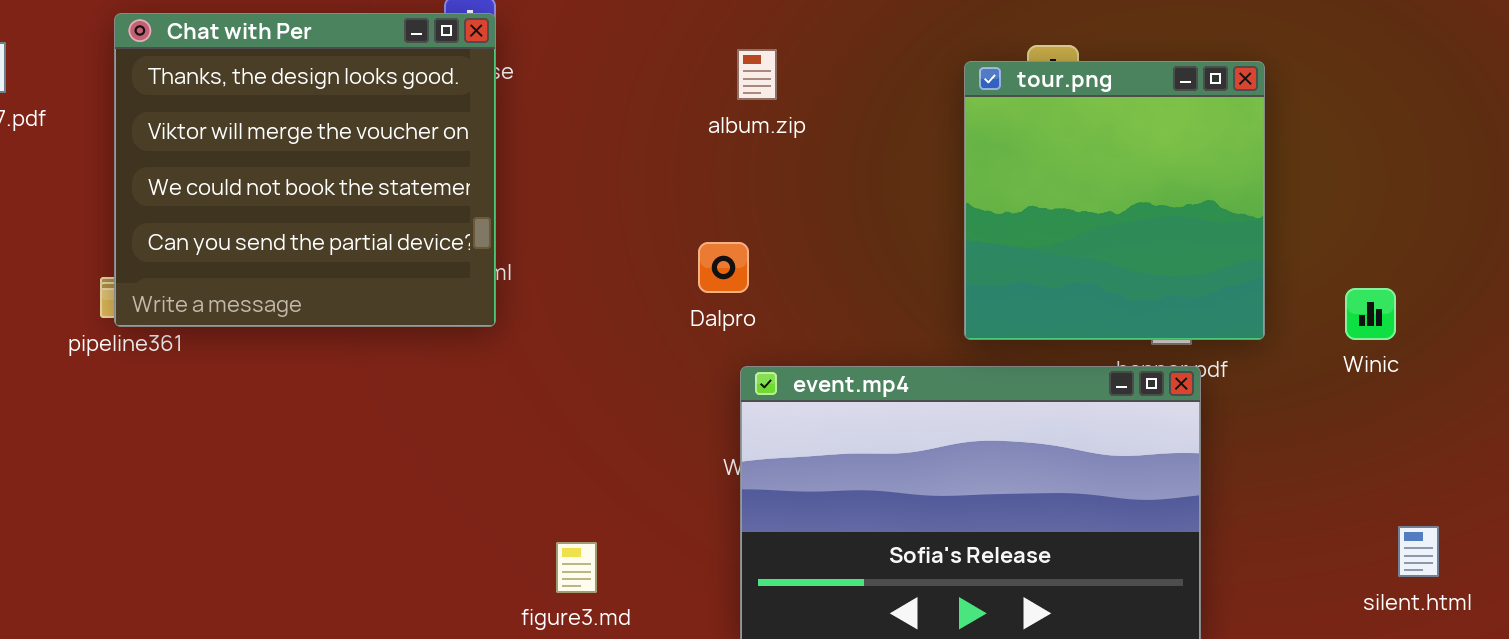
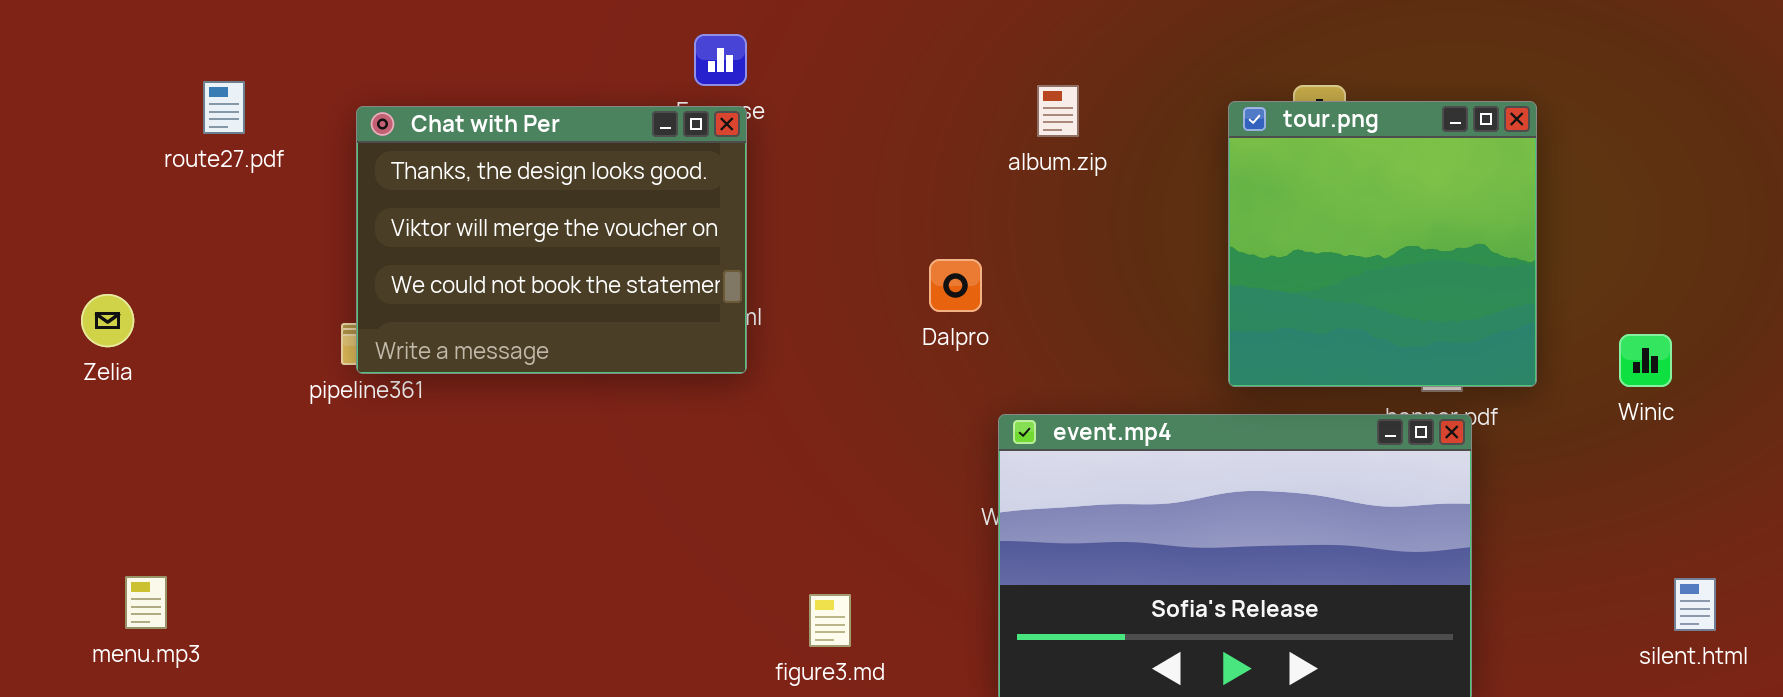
Chat with Per: [114,13,496,327] -> [356,106,747,374], resized
album.zip: [737,49,777,100] -> [1037,85,1079,137], moved
Dalpro: [698,242,749,293] -> [929,259,982,312], moved

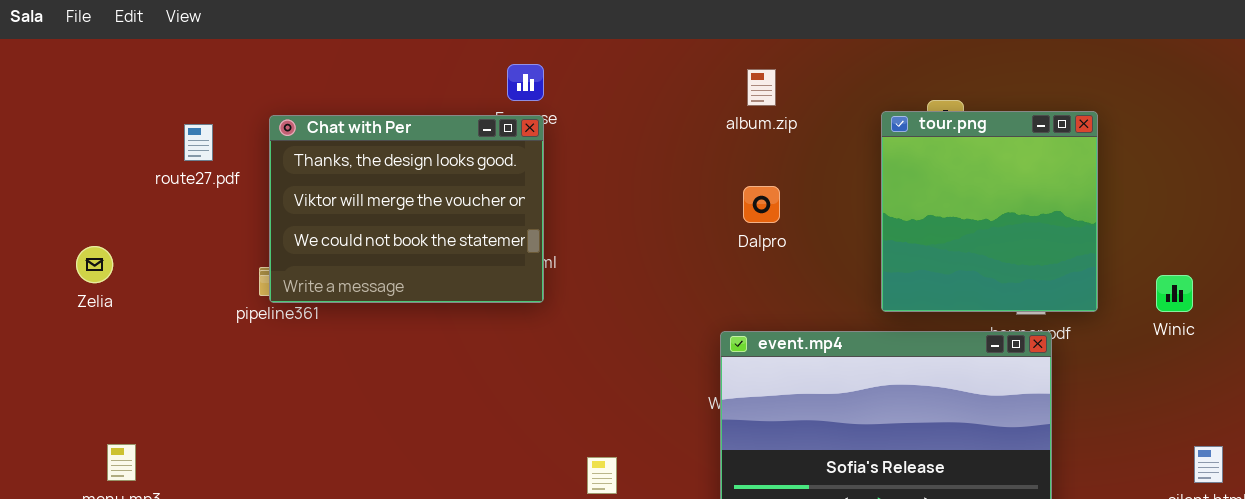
route27.pdf: [203,81,245,134] -> [184,124,213,161], moved
album.zip: [1037,85,1079,137] -> [747,69,776,106], moved
Dalpro: [929,259,982,312] -> [743,186,780,223], moved

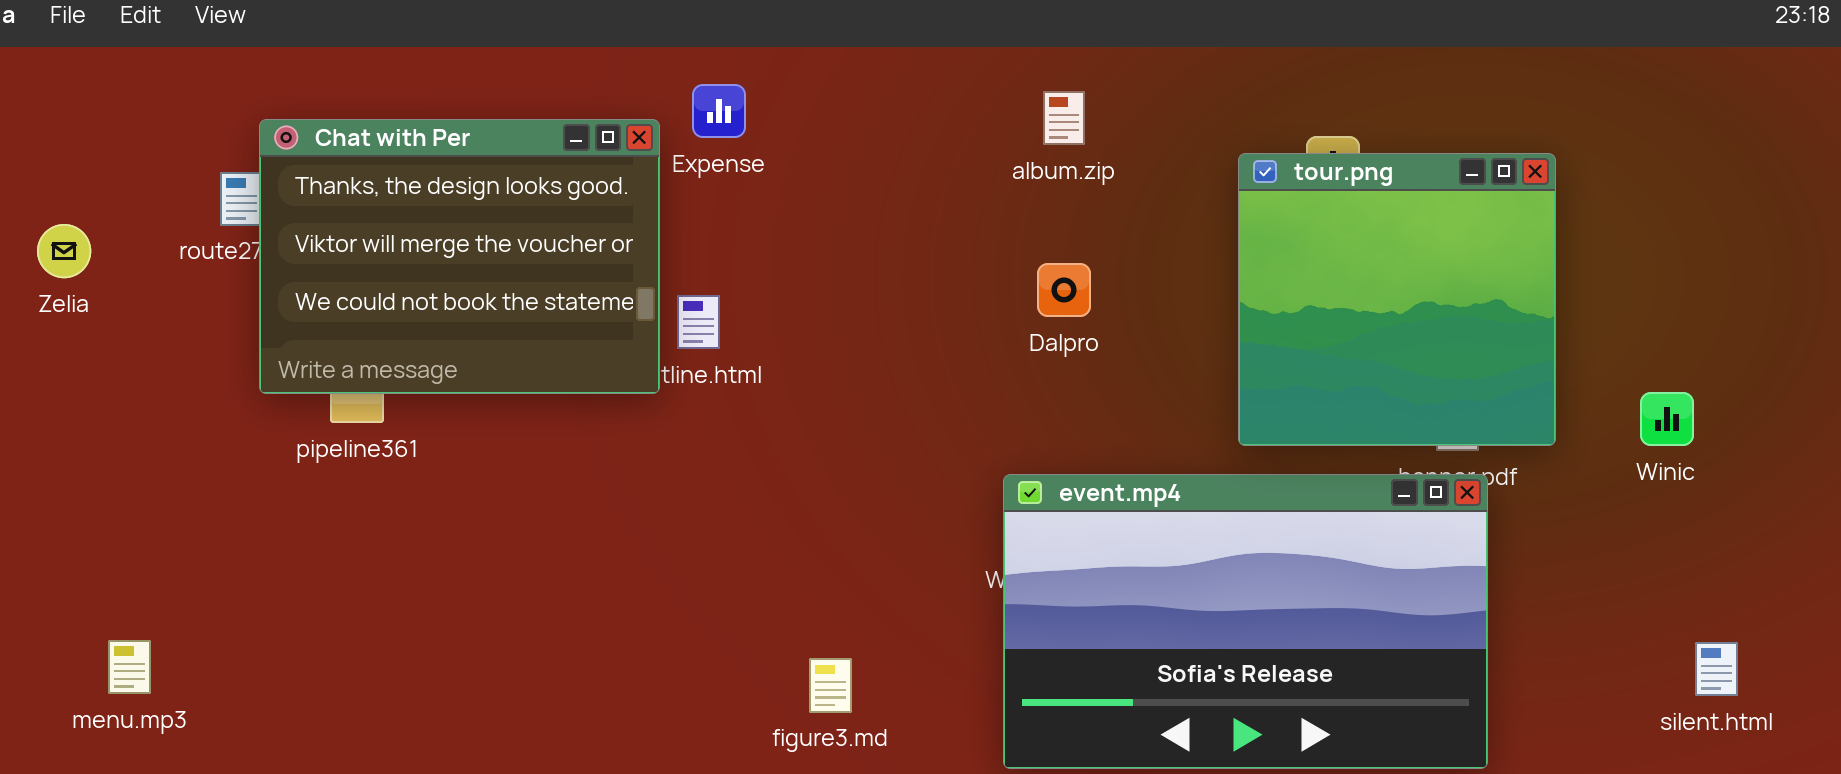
Chat with Per: [269,115,544,303] -> [259,119,660,394], moved
Zelia: [76,246,113,283] -> [37,224,91,278], moved

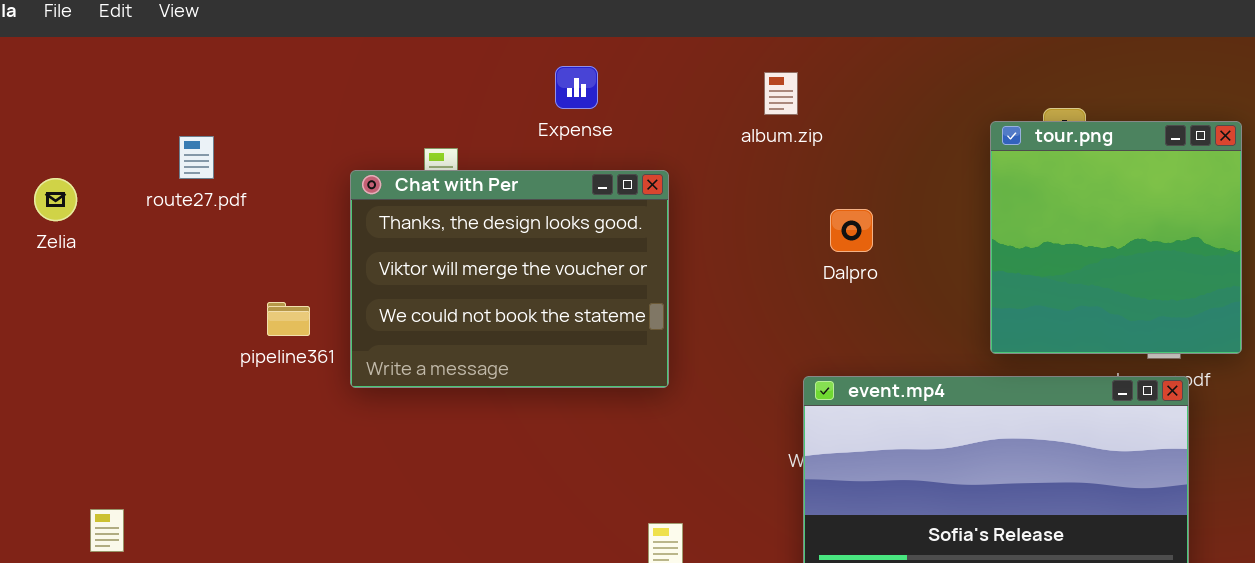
album.zip: [1043,91,1085,145] -> [764,72,798,115], moved
Chat with Per: [259,119,660,394] -> [350,170,669,388], moved

